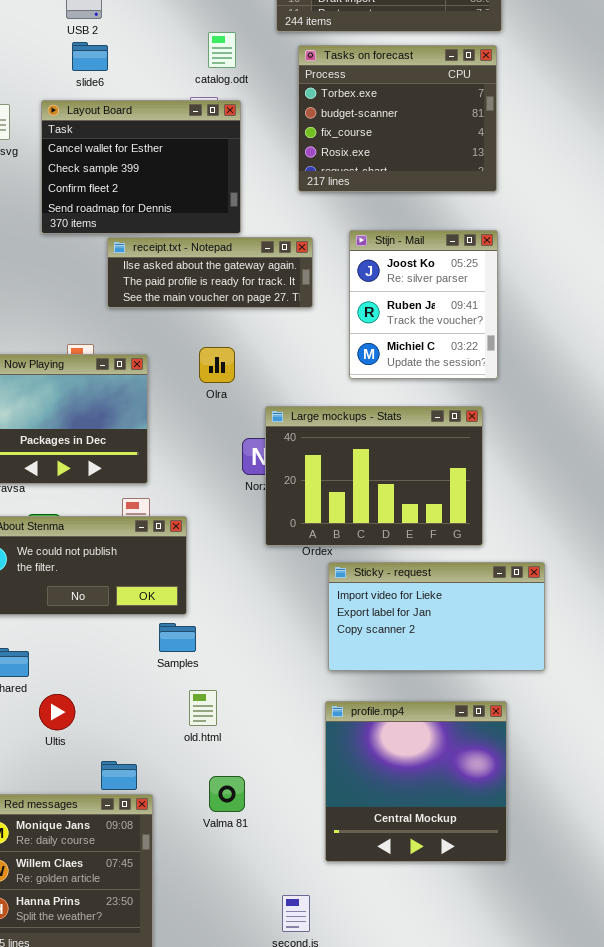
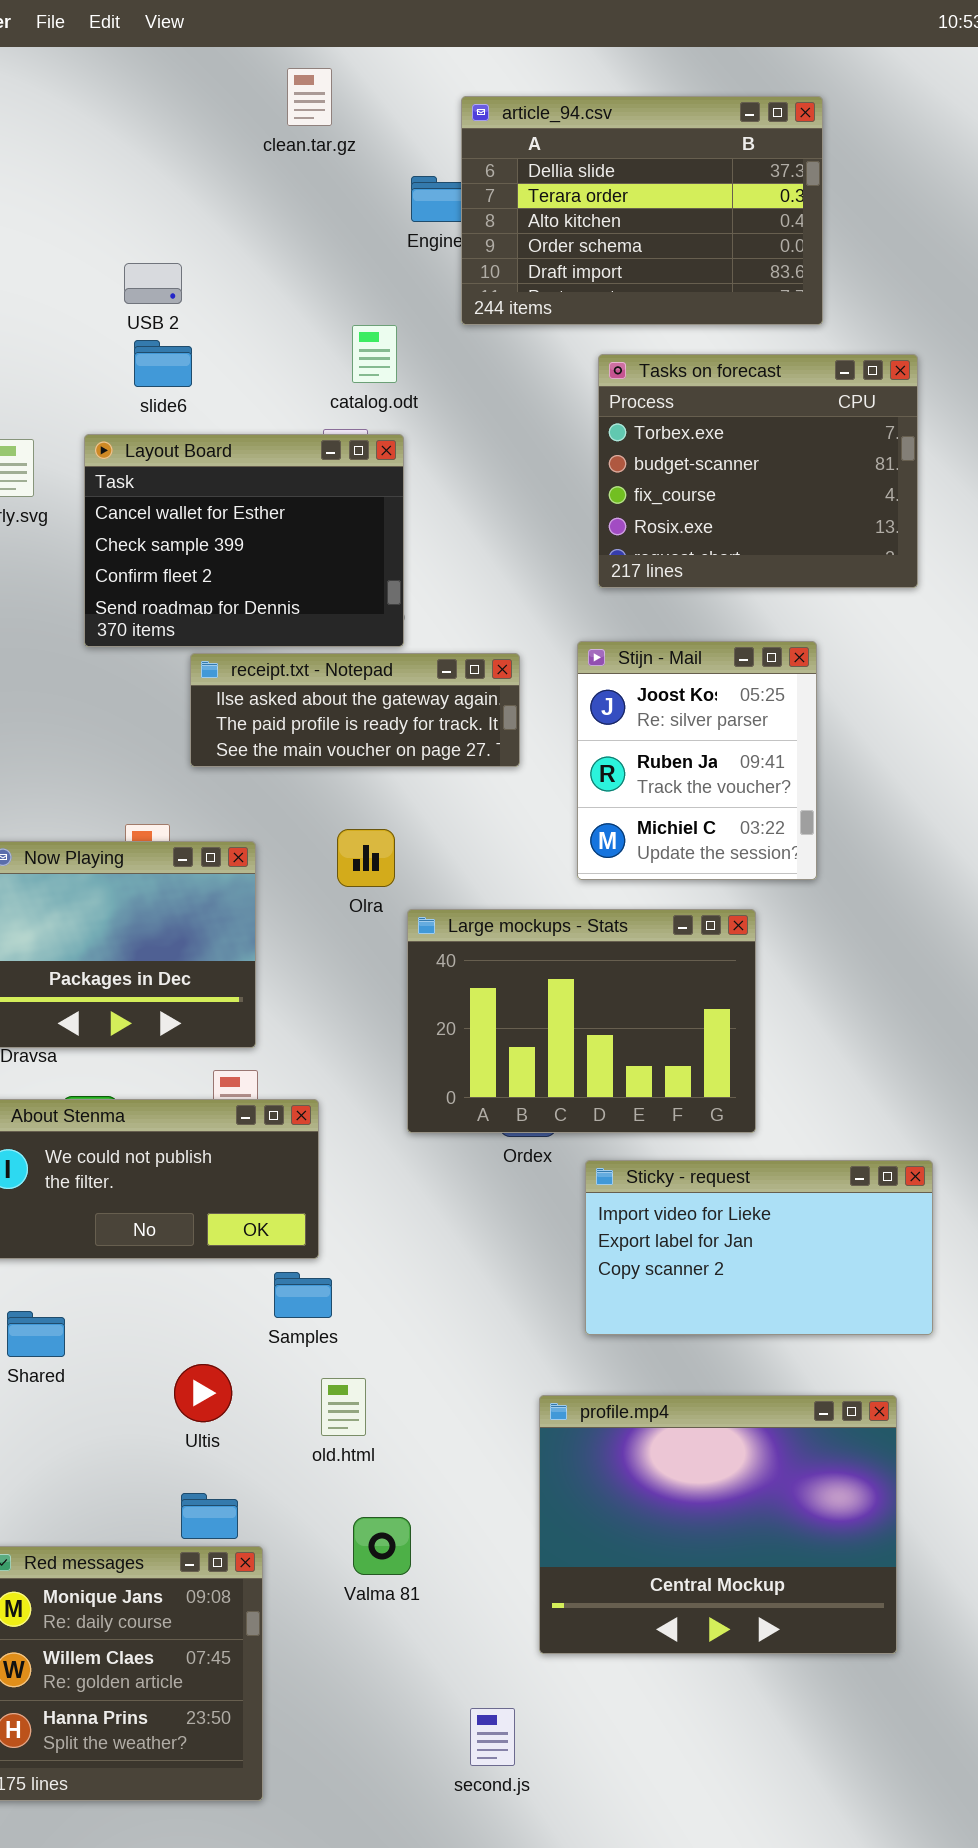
Tasks on forecast: [298,45,497,192] -> [598,354,918,588], moved
Large mockups - Stats: [265,406,483,546] -> [407,909,756,1133], moved
Sticky - request: [328,562,545,671] -> [585,1160,933,1335], moved
Ultis: [39,694,75,730] -> [174,1364,232,1422], moved
profile.mp4: [325,701,507,862] -> [539,1395,897,1654], resized

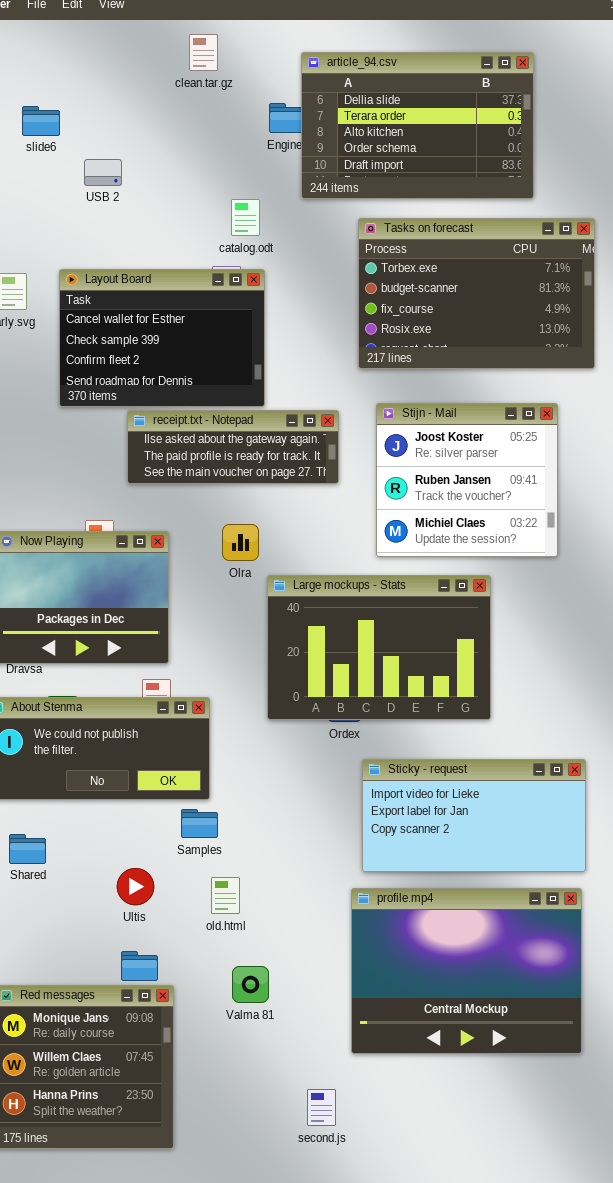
slide6: [134,340,192,387] -> [22,106,60,136], moved
Tasks on forecast: [598,354,918,588] -> [358,218,595,369], resized
Stijn - Mail: [577,641,817,880] -> [376,403,558,557], resized
Sticky - request: [585,1160,933,1335] -> [362,759,586,872], moved

